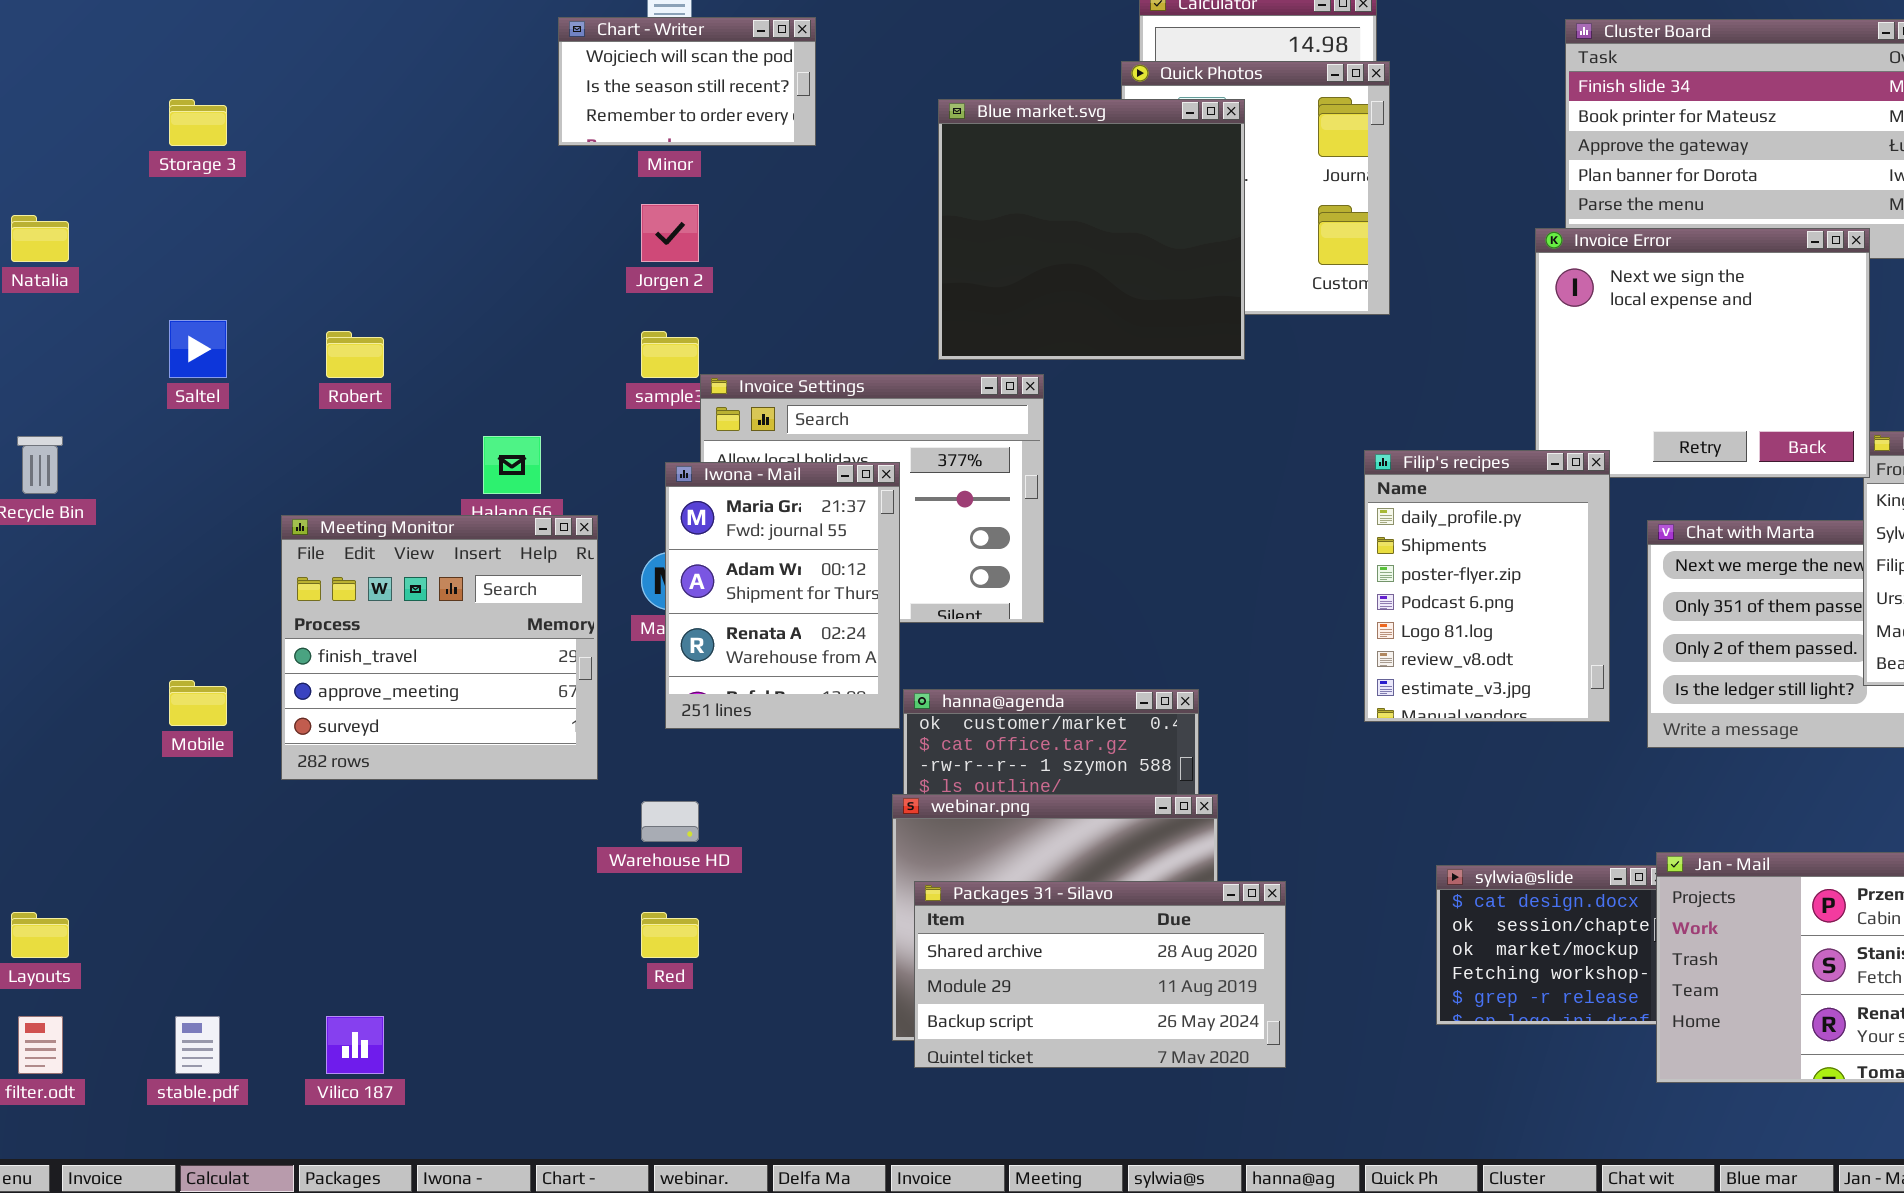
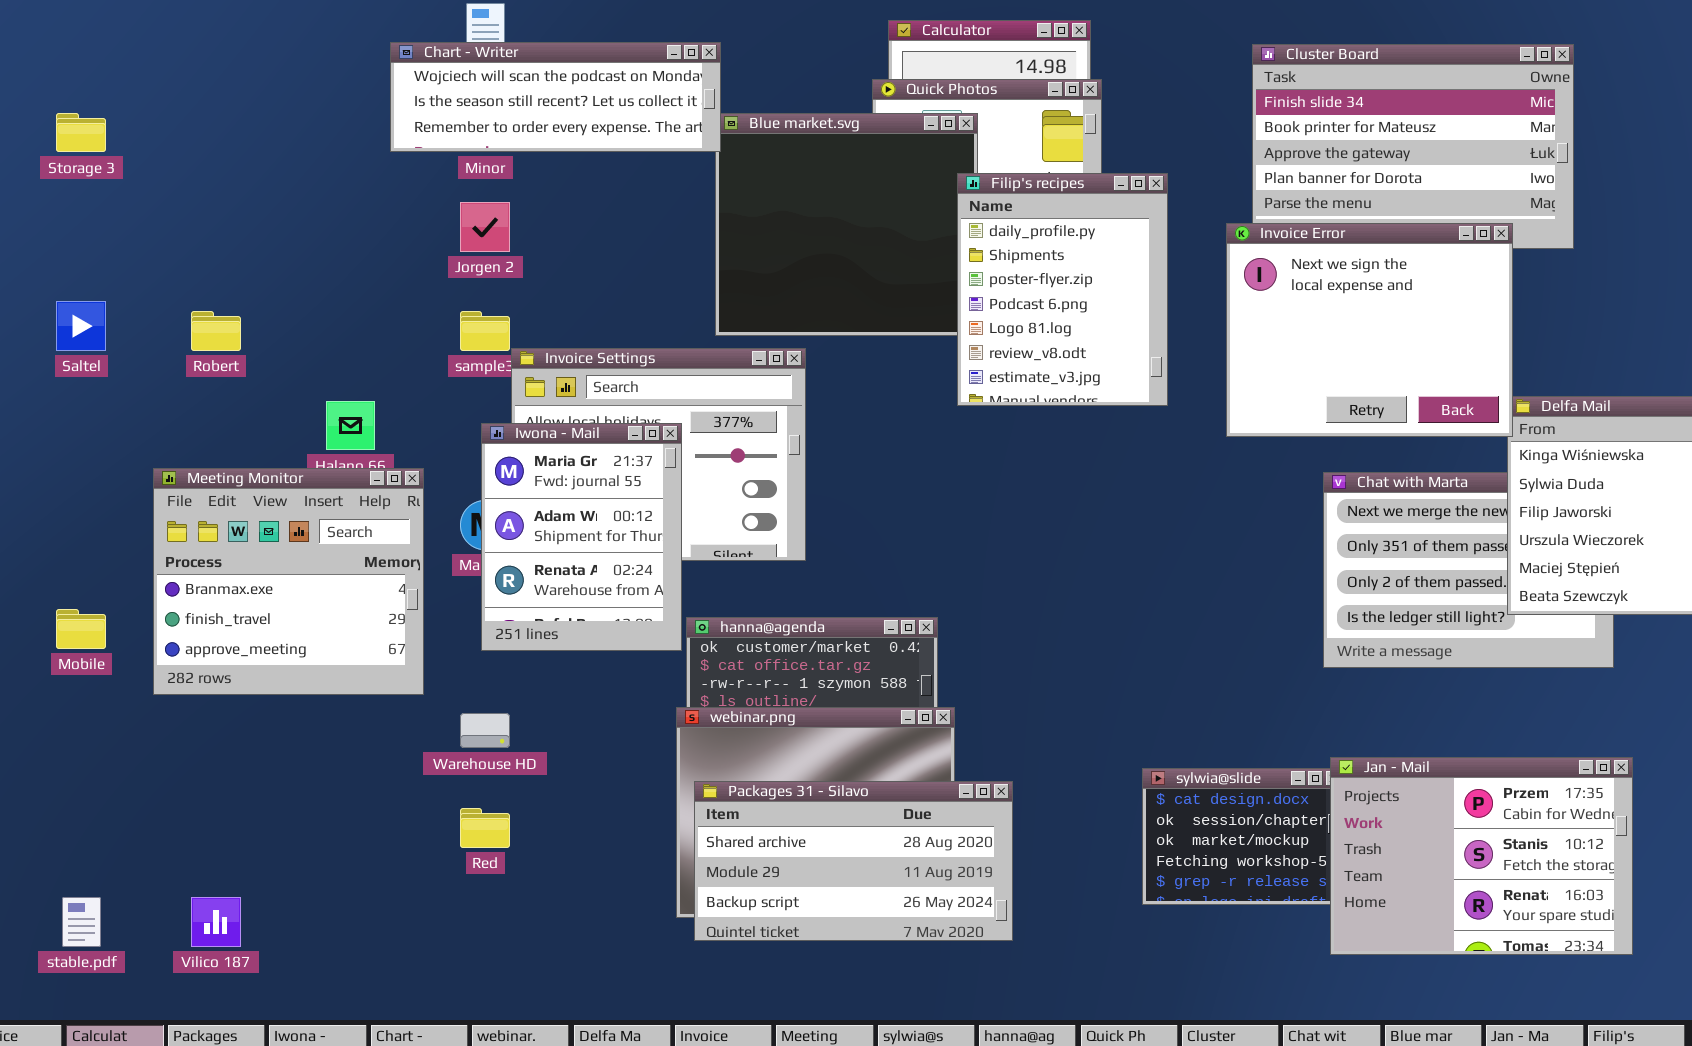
Chart - Writer: [558,17,816,146] -> [390,42,721,152], resized
Filip's recipes: [1364,450,1610,722] -> [957,173,1168,406], moved
Meeting Monitor: [281,515,598,780] -> [153,468,424,695], scrolled up 1 row

